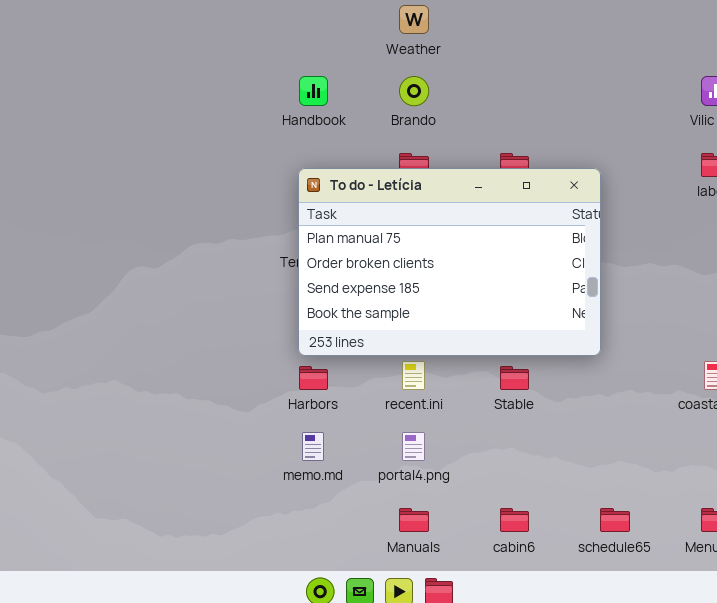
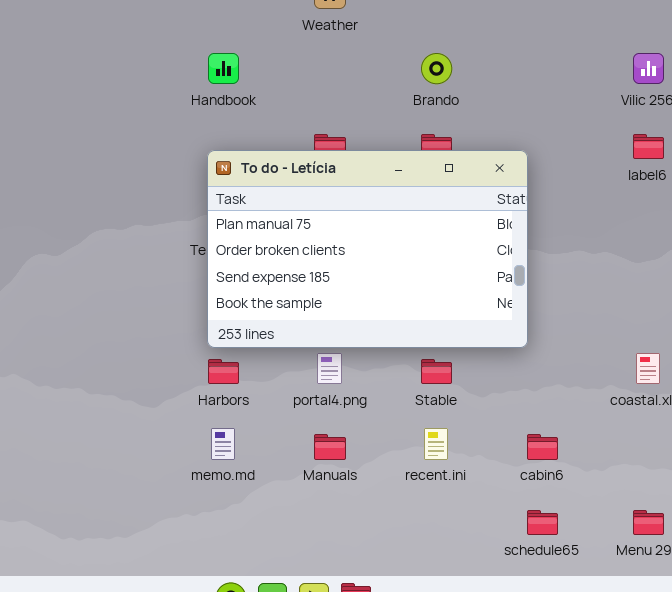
Brando: [399,76,429,106] -> [421,53,452,84], moved
recent.ini: [402,361,425,390] -> [424,428,448,460], moved
portal4.png: [402,432,425,461] -> [317,353,342,384], moved
Manuals: [399,508,429,532] -> [314,434,346,460], moved
cabin6: [500,508,529,532] -> [527,434,558,460], moved

